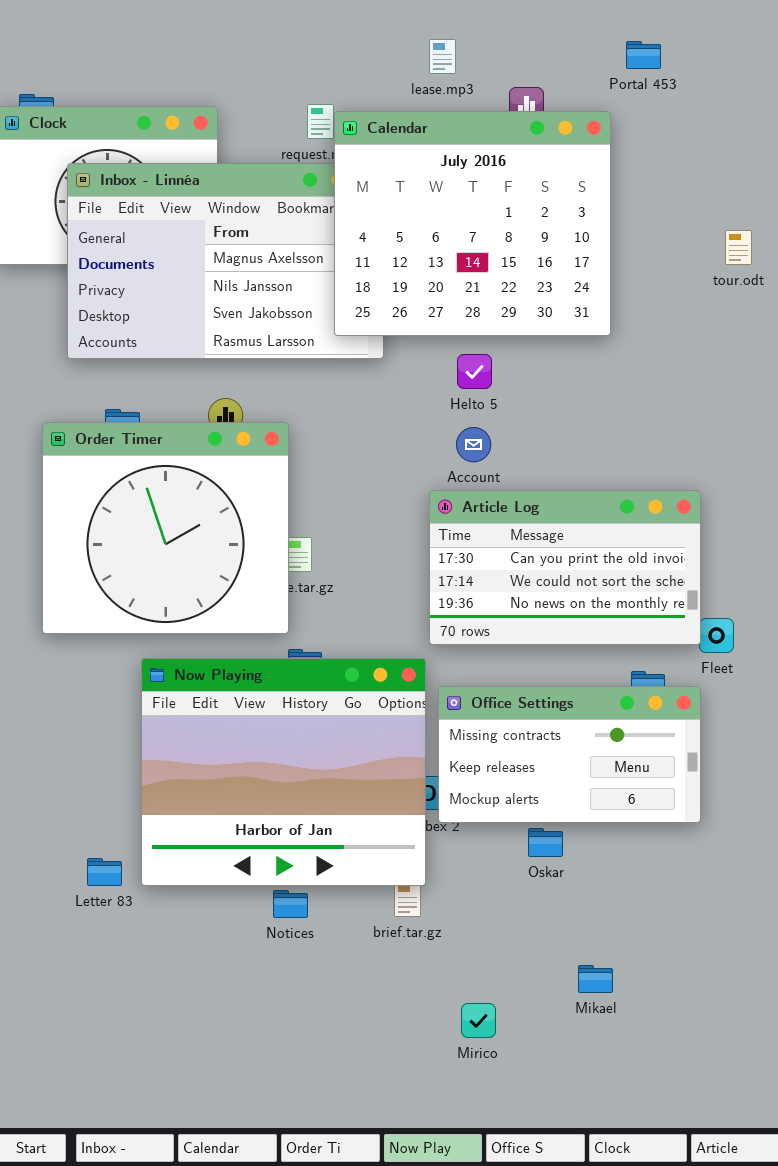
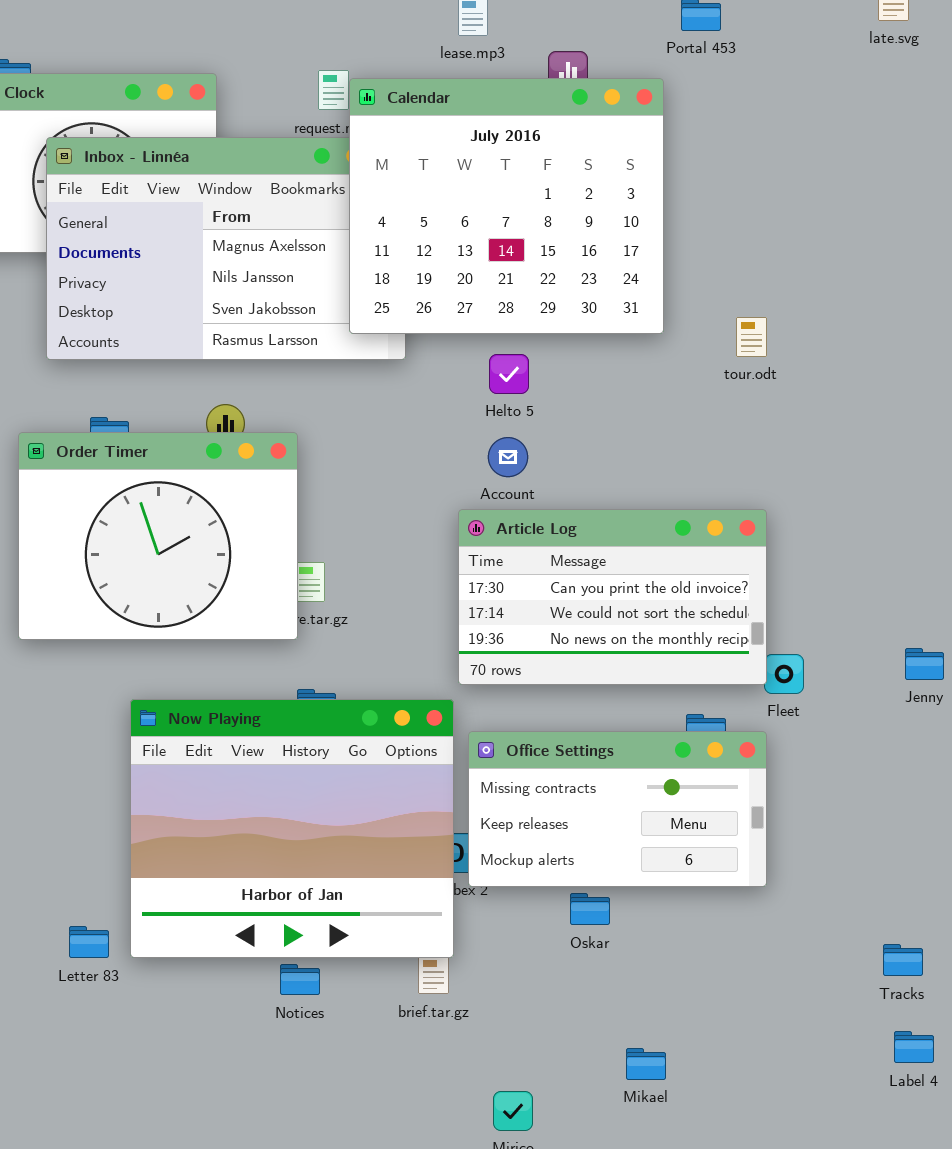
tour.odt: [725,230,752,265] -> [736,317,767,357], moved
Order Timer: [42,422,289,634] -> [18,432,298,640], resized

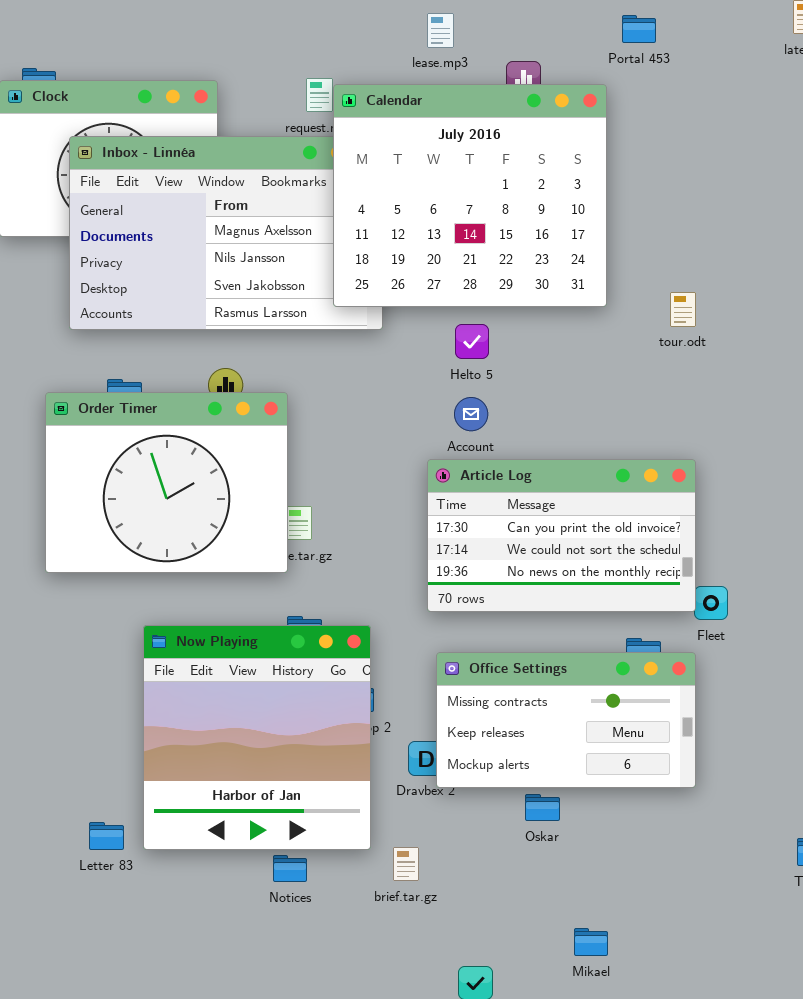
Now Playing: [130,699,454,958] -> [143,625,371,850], resized

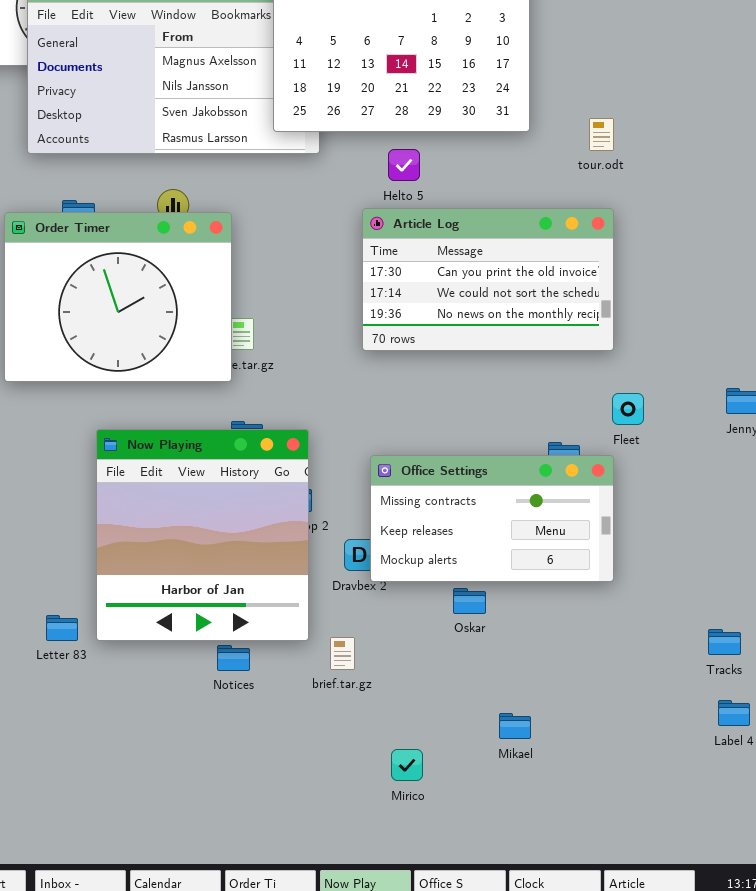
Article Log: [427,459,696,612] -> [362,208,614,351], moved

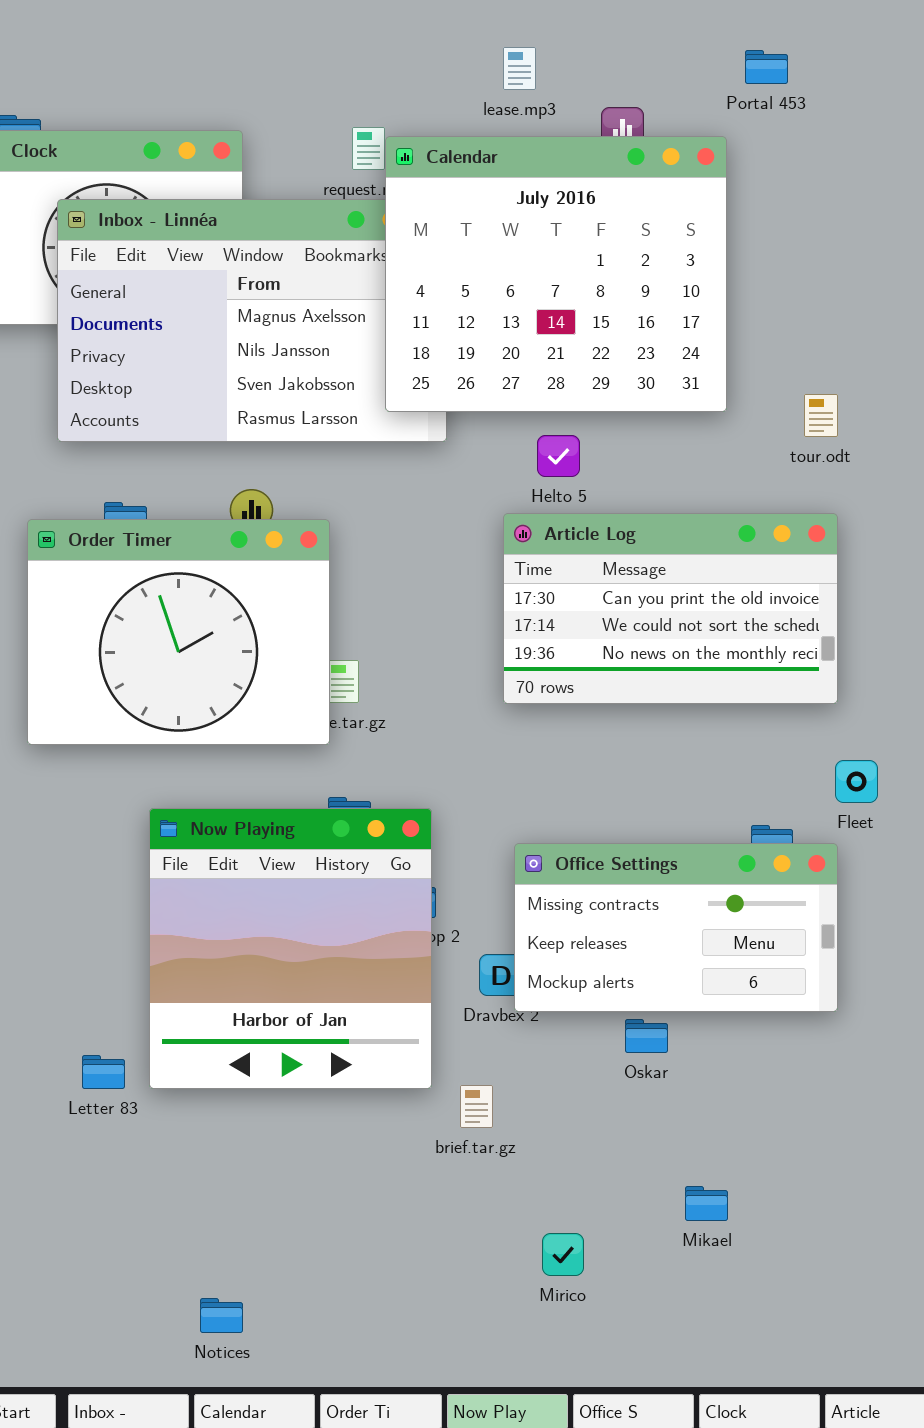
Notices: [217,645,250,671] -> [200,1298,243,1333], moved

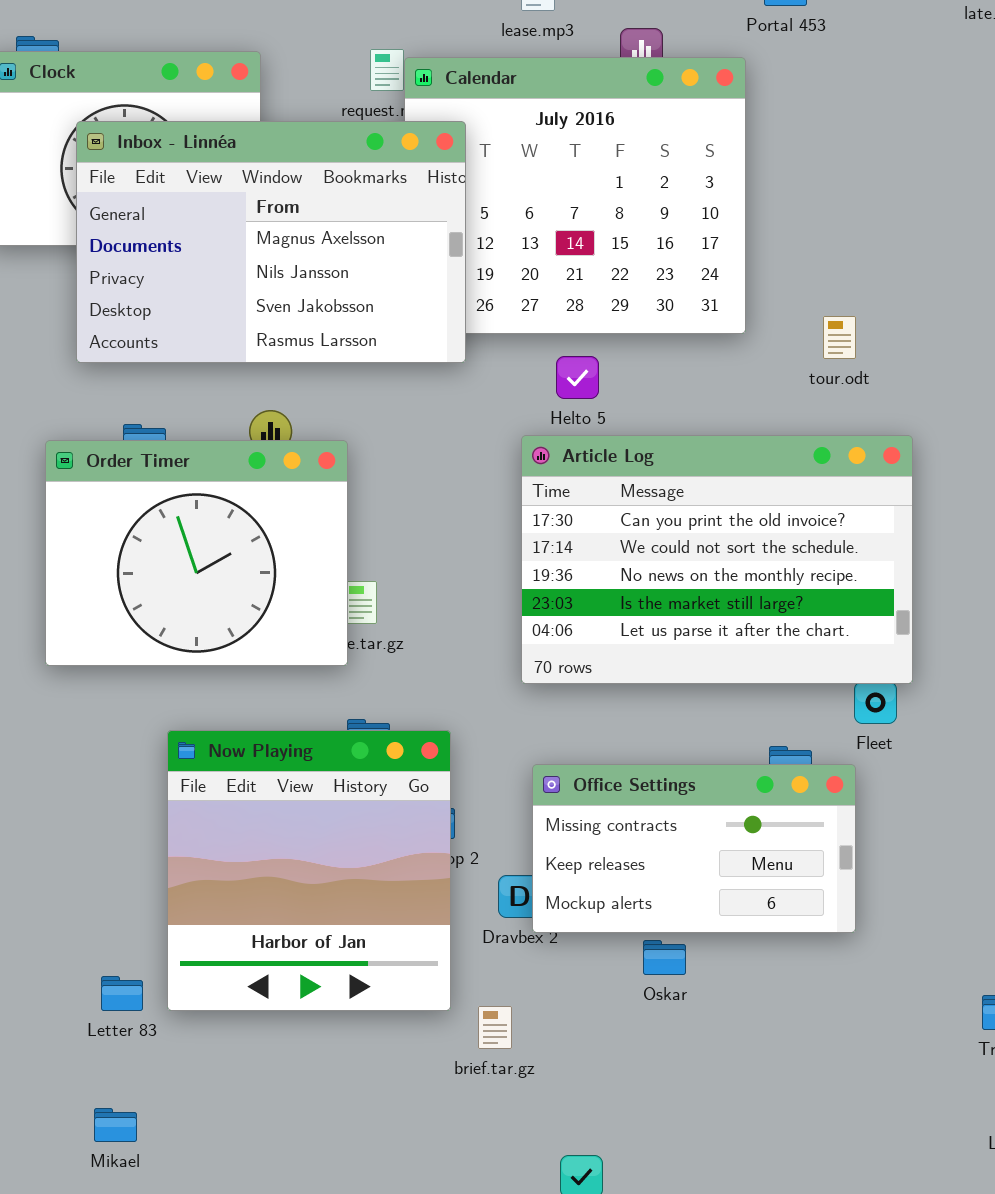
Inbox - Linnéa: [57,199,447,442] -> [76,121,466,363], raised
Article Log: [503,513,838,704] -> [521,435,913,684], resized
Mikael: [685,1186,728,1221] -> [94,1108,137,1142], moved

